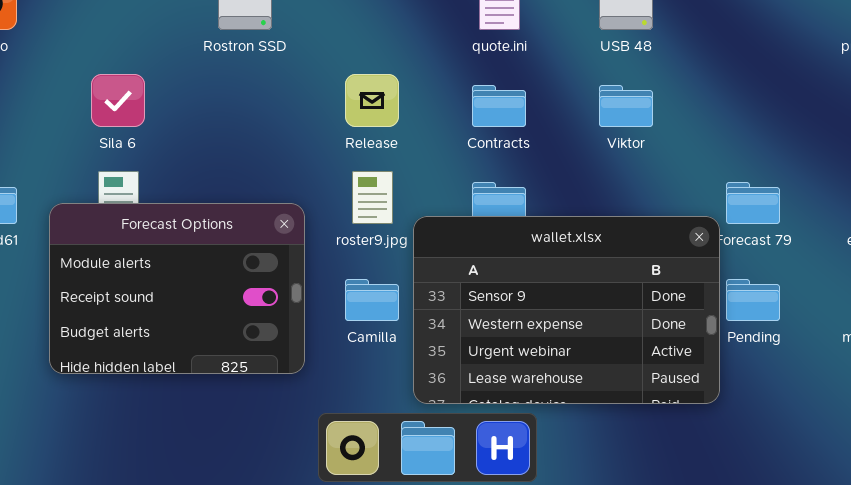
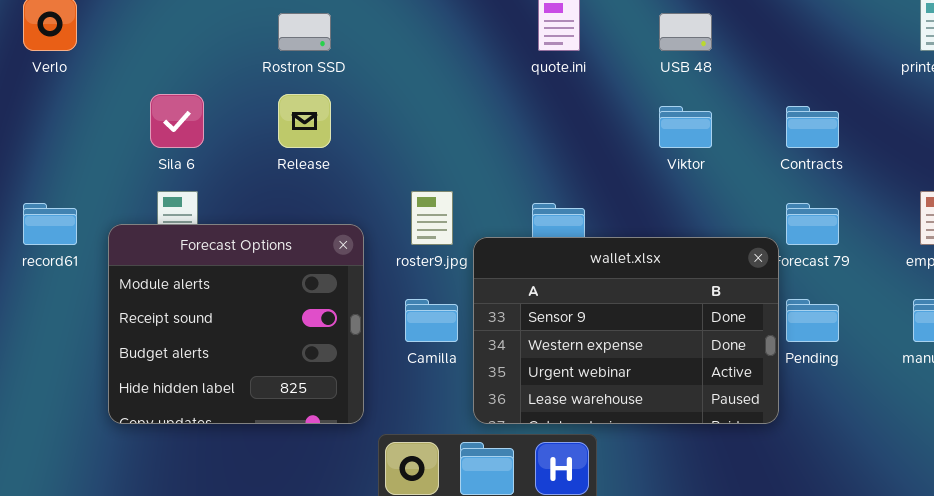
Release: [345,74,399,127] -> [278,94,331,148], moved
Contracts: [472,85,526,127] -> [786,106,839,148], moved
Forecast Options: [49,203,305,374] -> [108,224,364,424], resized

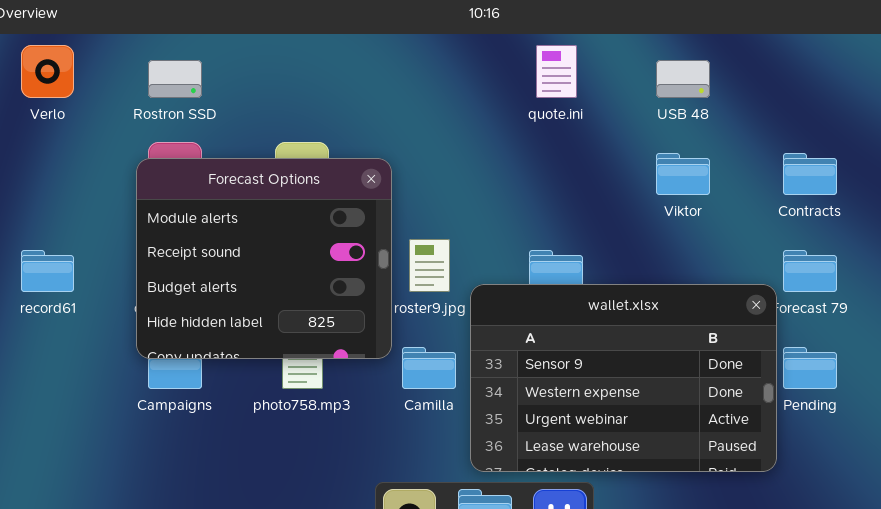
Rostron SSD: [278,13,331,51] -> [148,60,202,98], moved
Forecast Options: [108,224,364,424] -> [136,158,392,359], moved

